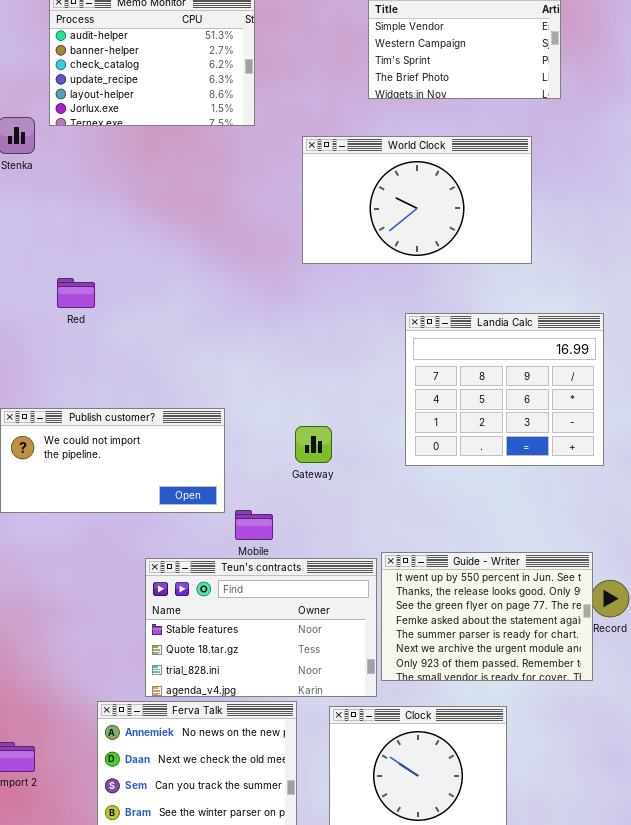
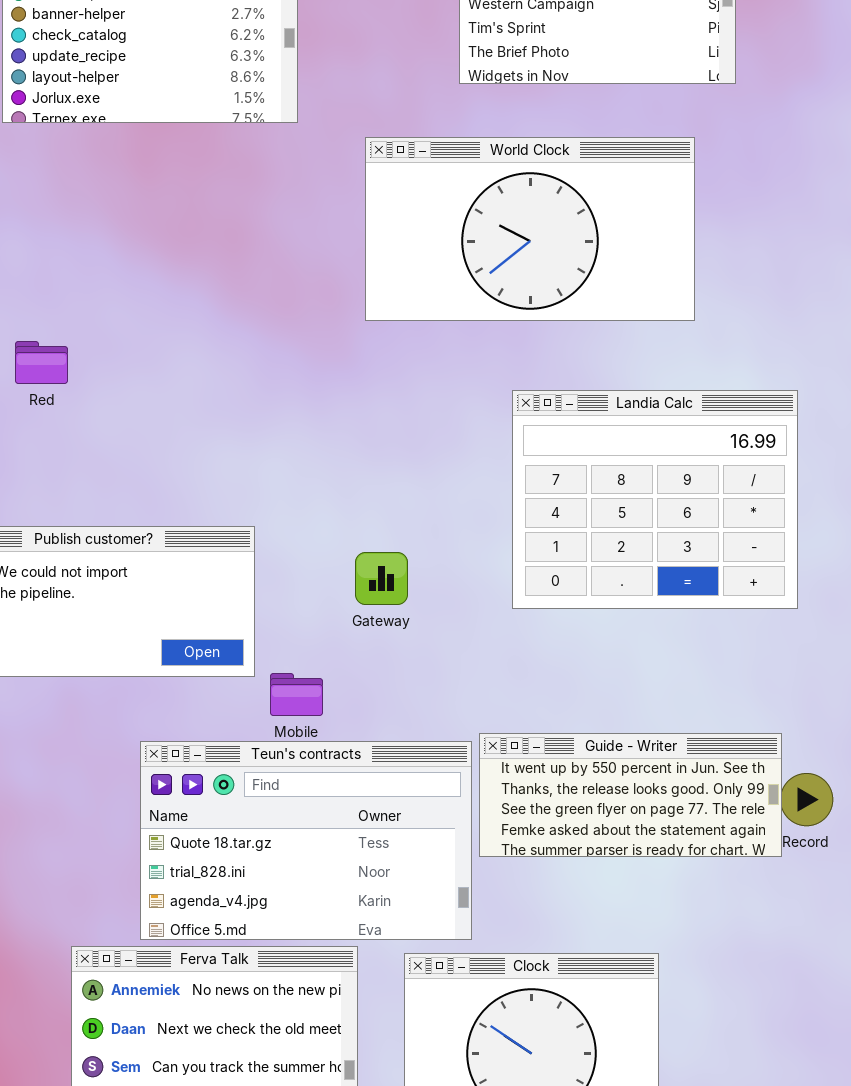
Guide - Writer: [381,552,593,681] -> [479,733,782,857], resized
Teun's contracts: [145,558,377,697] -> [140,741,472,940], scrolled down 1 row

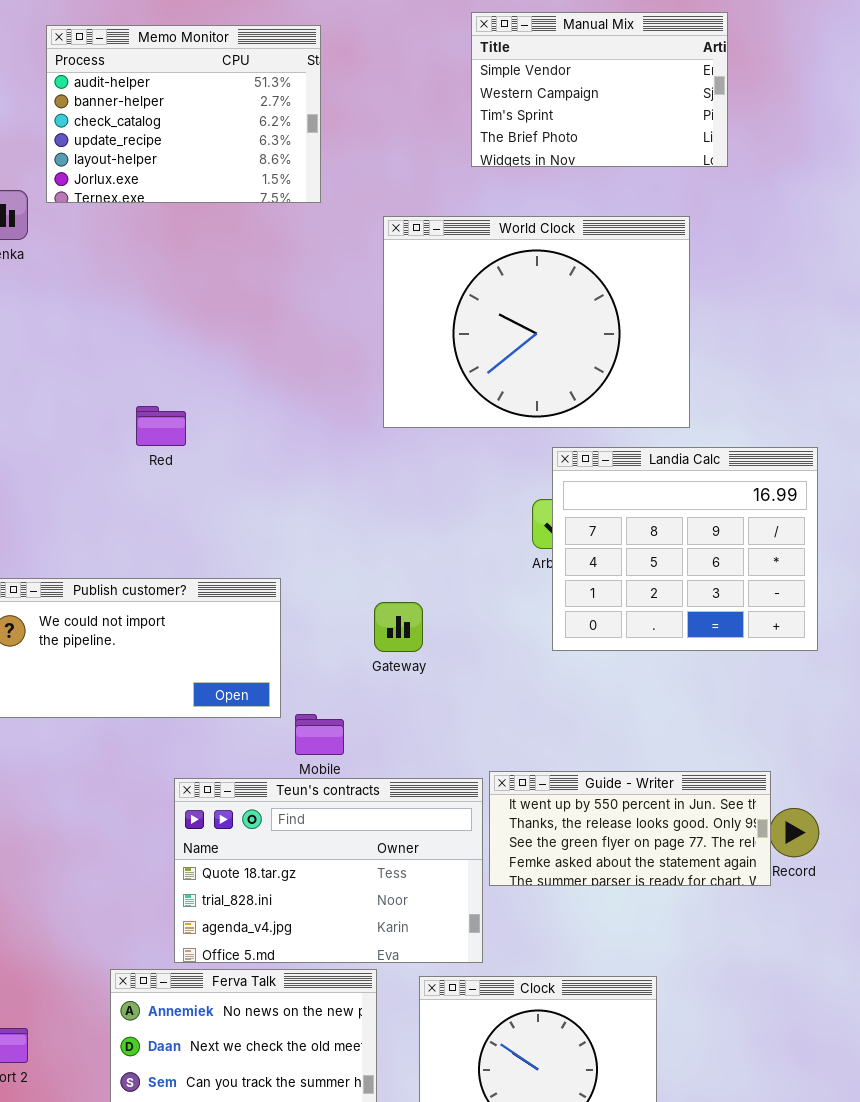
World Clock: [365,137,695,321] -> [383,216,690,428], resized
Red: [15,341,68,384] -> [136,406,186,446], moved
Landia Calc: [512,390,798,609] -> [552,447,818,651], moved

